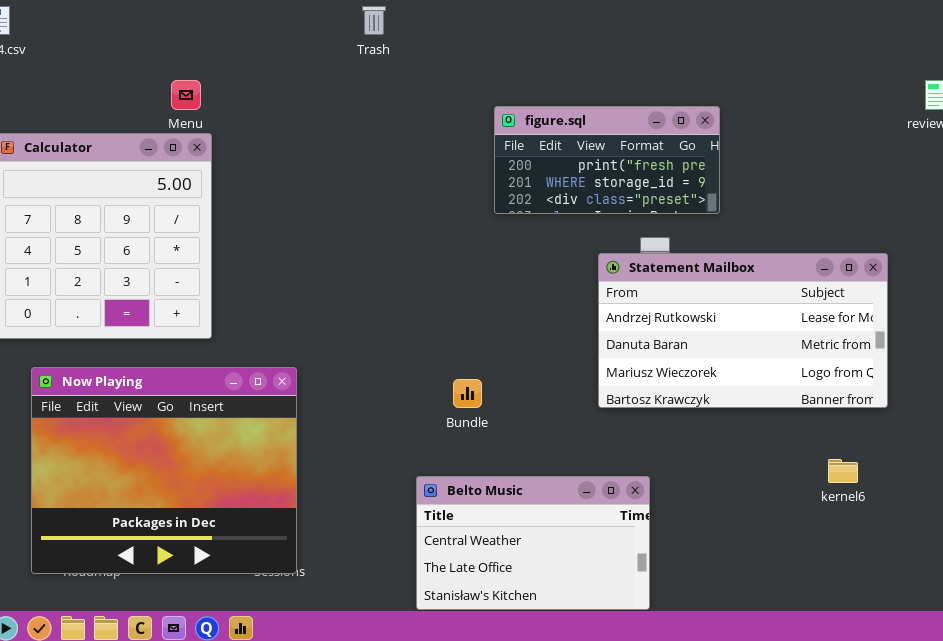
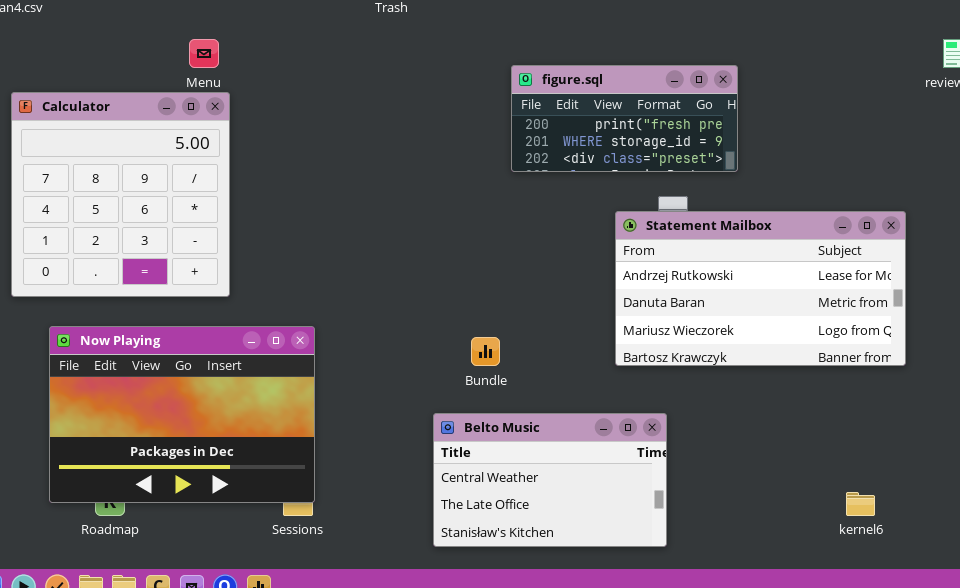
Now Playing: [31,367,297,574] -> [49,326,315,503], resized
kernel6: [828,459,858,483] -> [846,492,875,516], moved
Belto Music: [416,476,650,610] -> [433,413,667,547], moved

